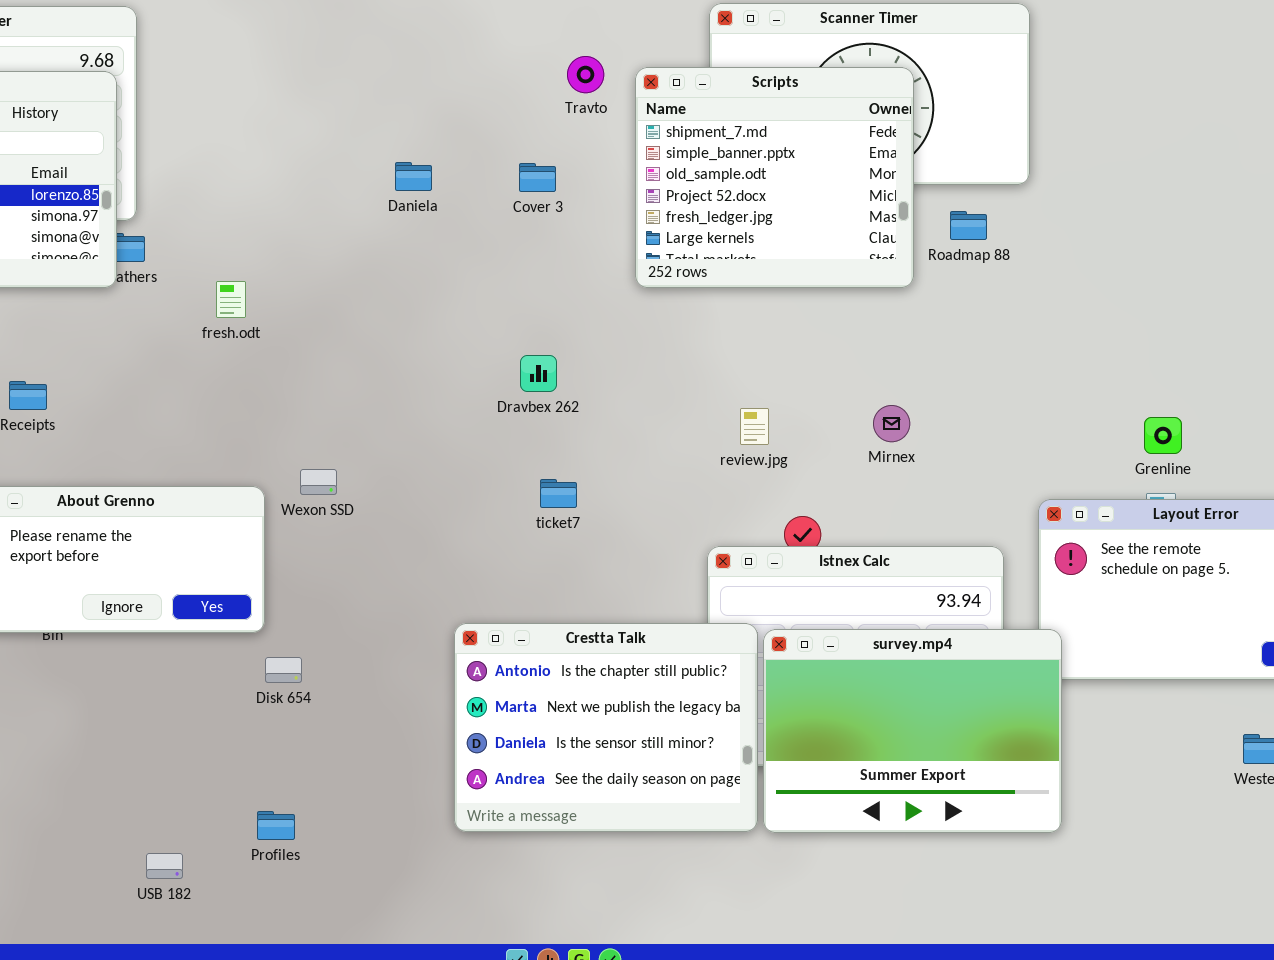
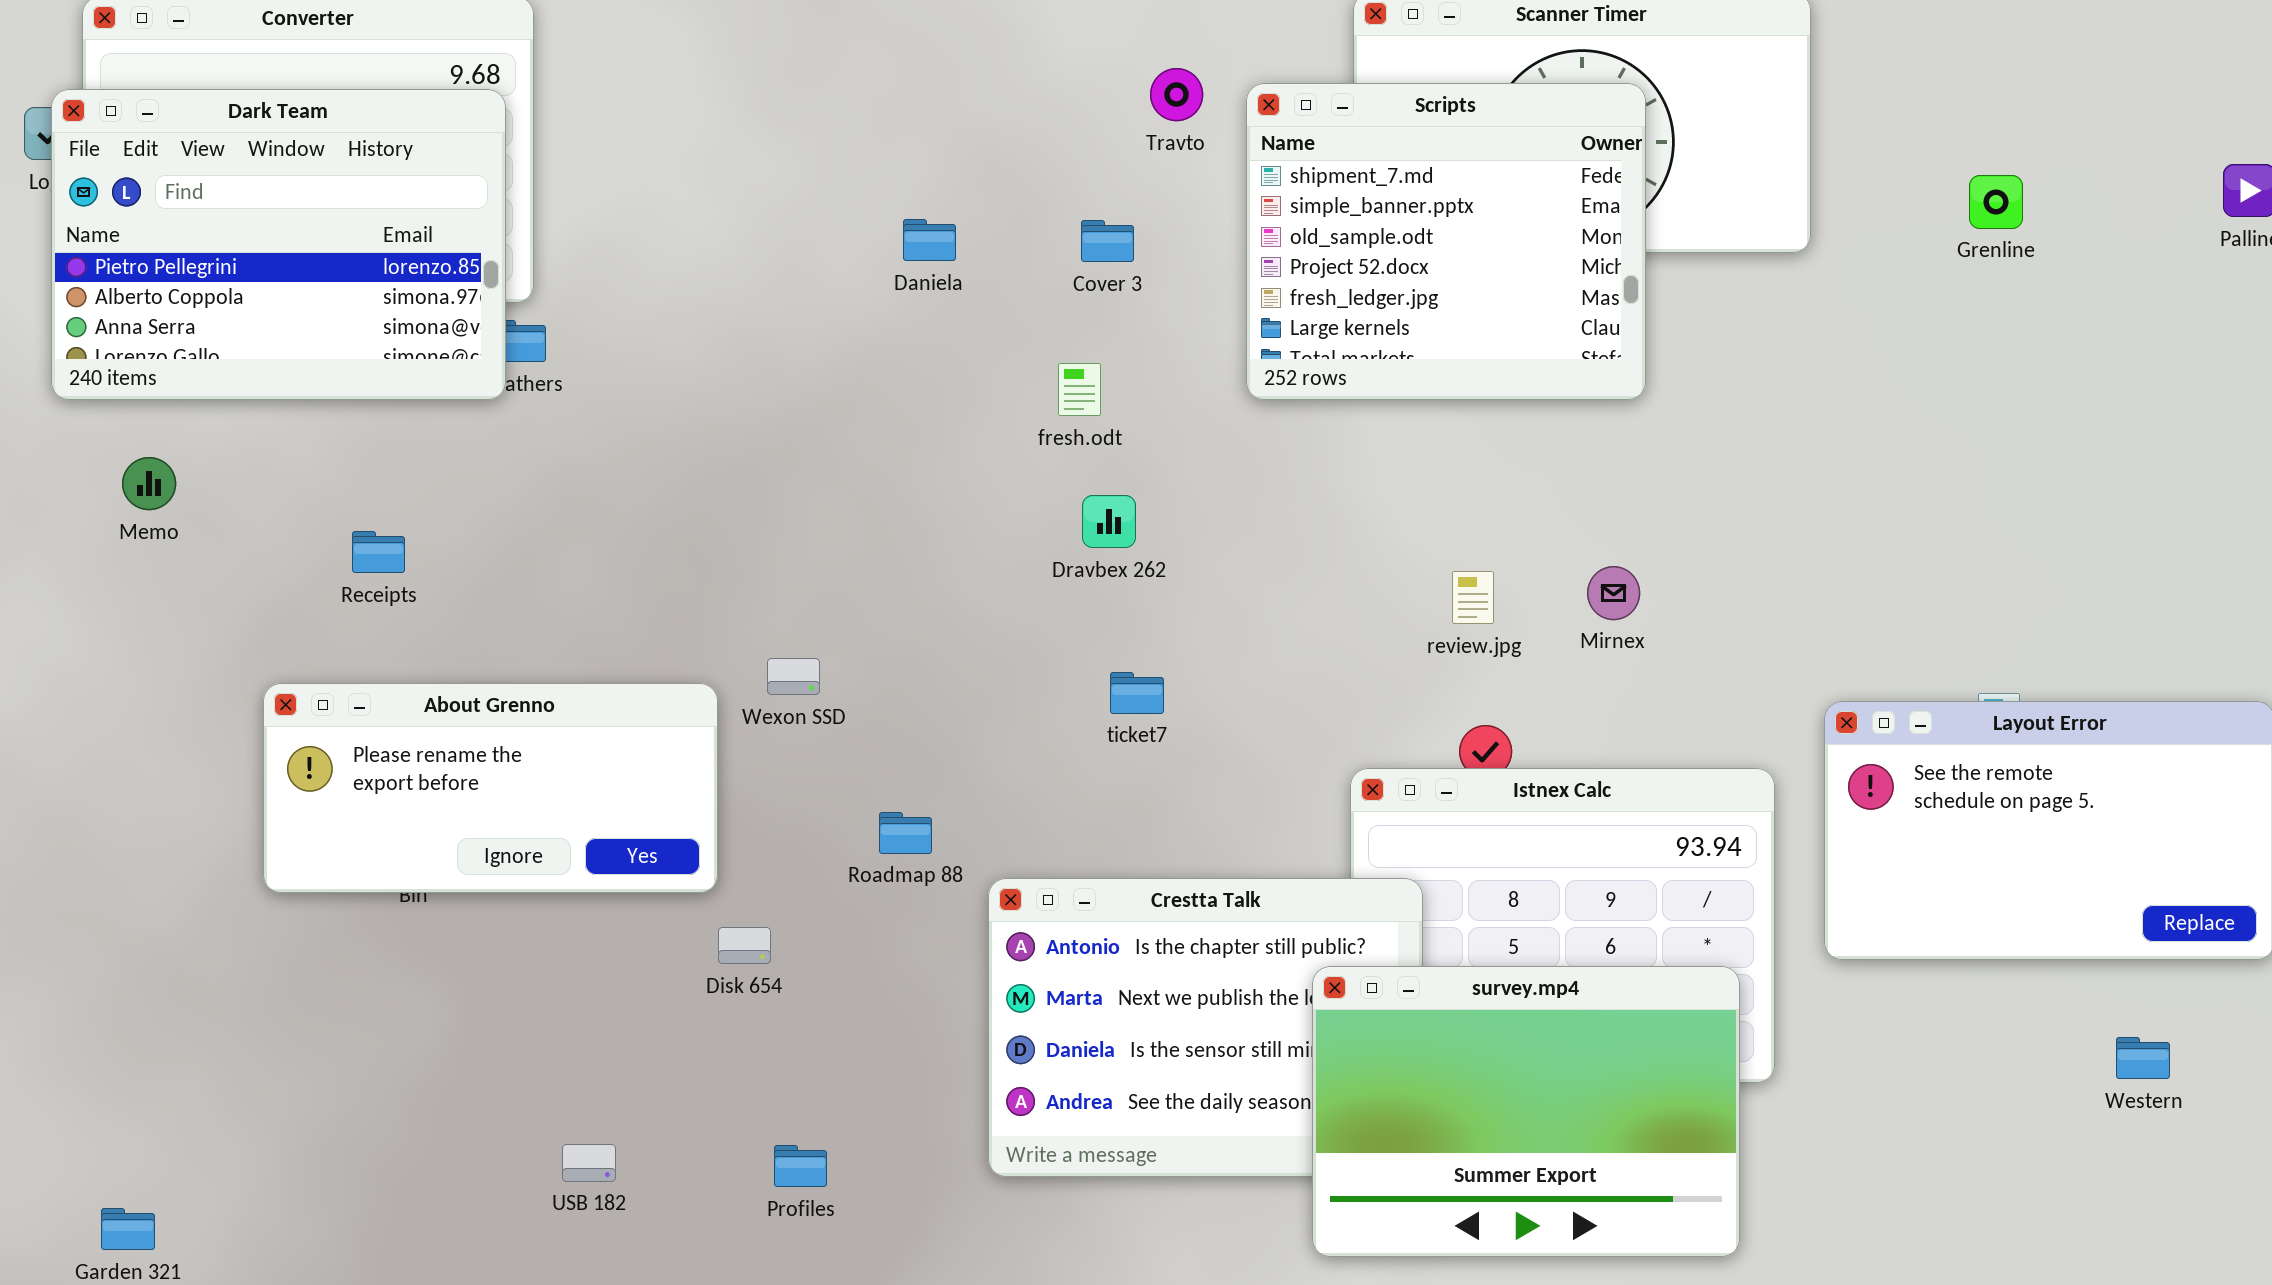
Roadmap 88: [950,211,987,240] -> [879,812,932,854], moved
fresh.odt: [216,281,246,318] -> [1058,363,1101,416], moved
review.jpg: [740,408,769,445] -> [1452,571,1494,624], moved
Grenline: [1144,417,1182,454] -> [1969,175,2023,229], moved
survey.mp4: [763,629,1062,833] -> [1312,966,1740,1257], moved
Profiles: [257,811,295,840] -> [774,1145,827,1187], moved
USB 182: [146,853,183,879] -> [562,1144,616,1182], moved

